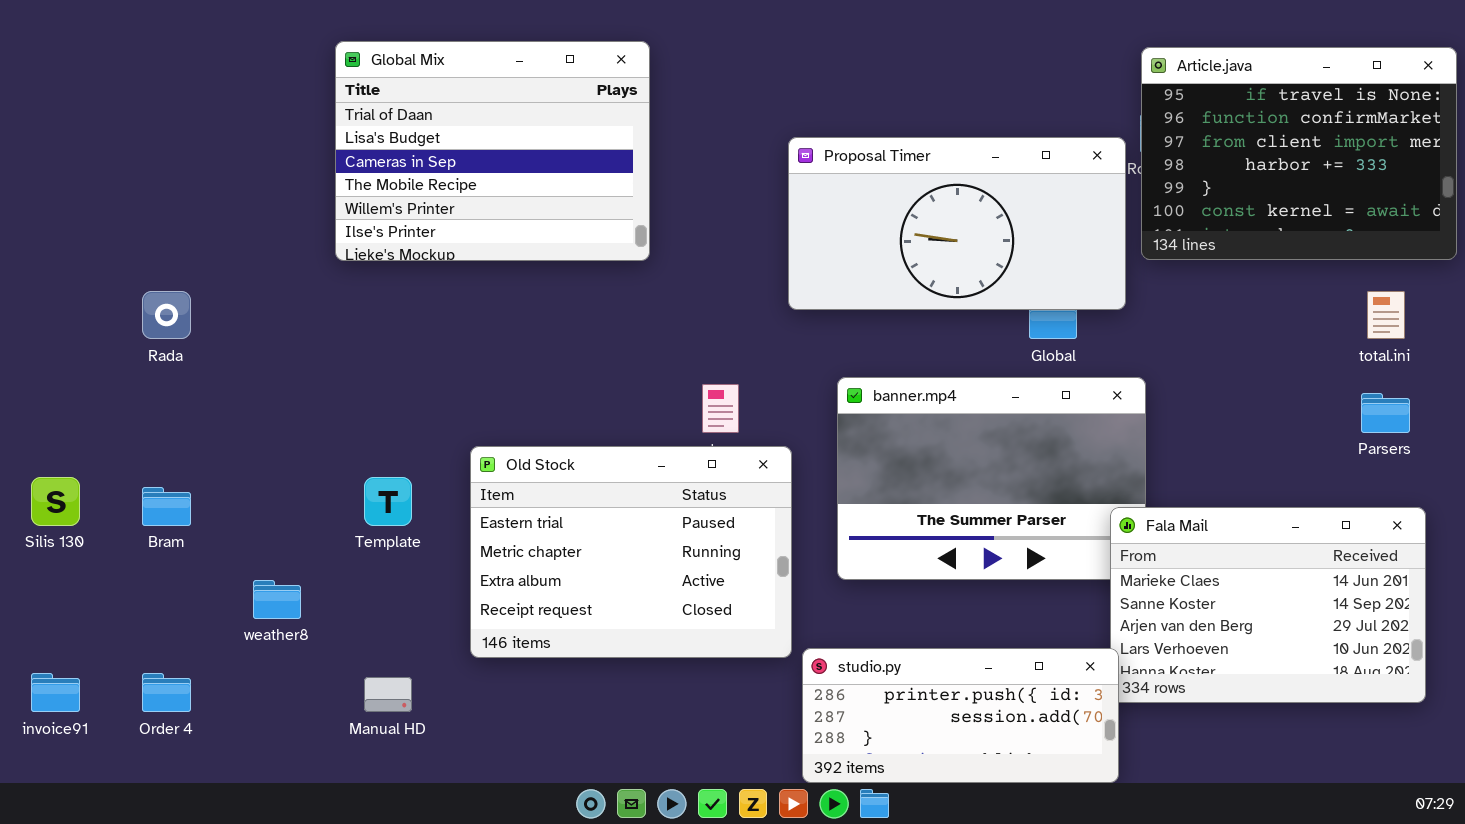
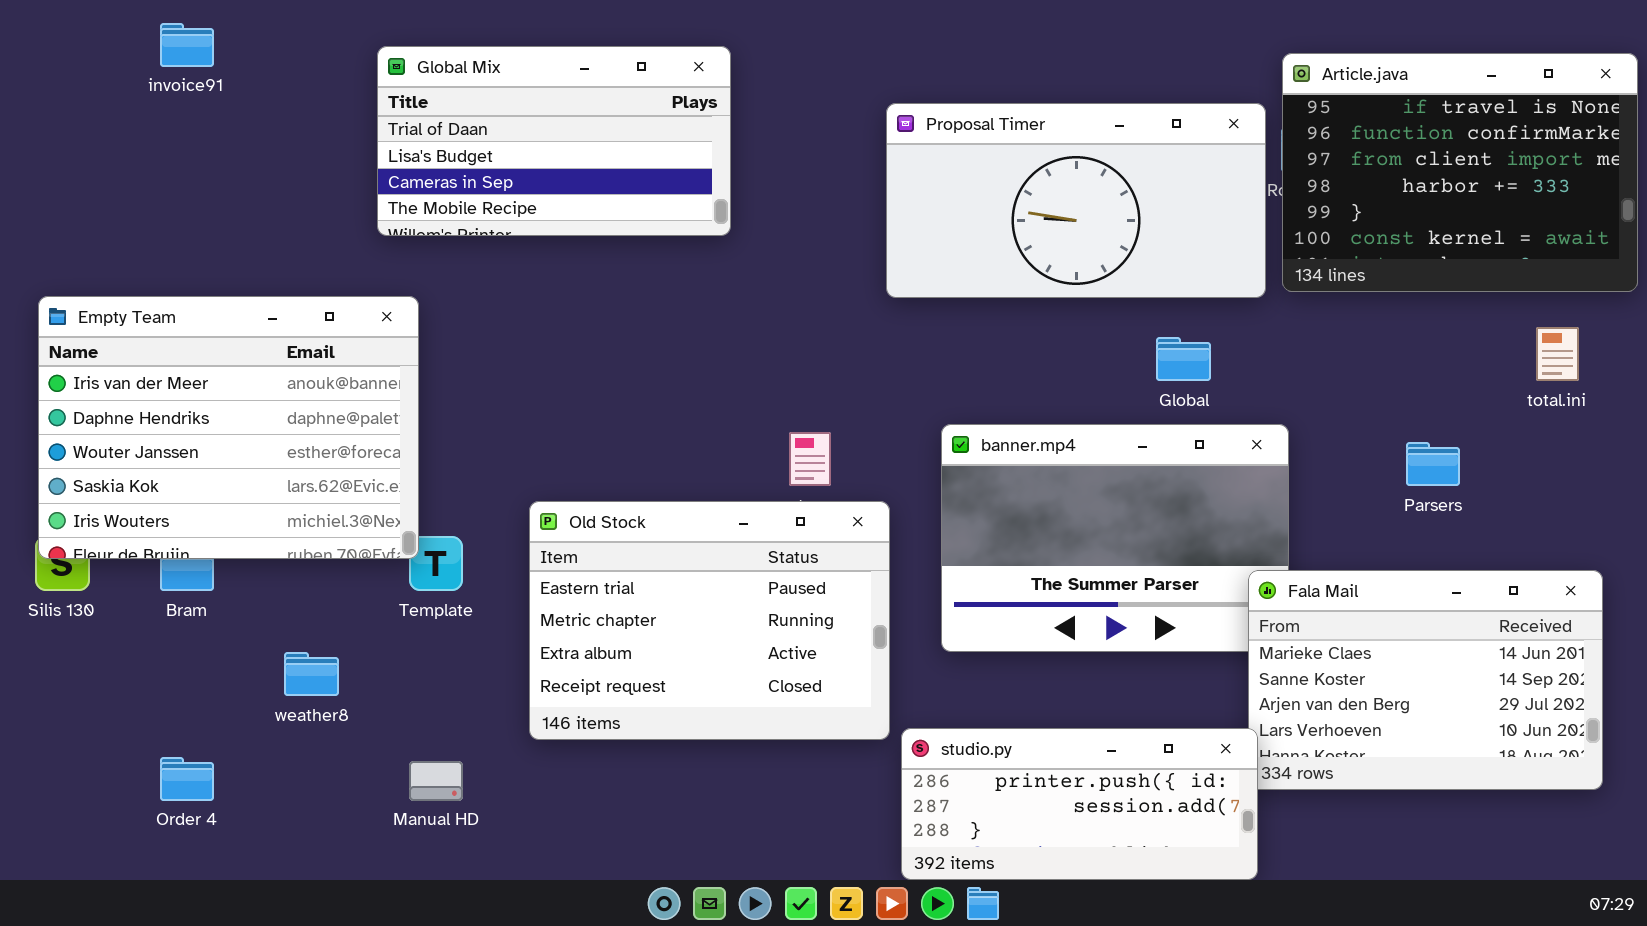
Global Mix: [335,41,650,261] -> [377,46,731,236], resized
Proposal Timer: [788,137,1126,310] -> [886,103,1266,298], moved
Empty Team: none -> [38,296,419,559], opened
Parsers: [1361,393,1410,433] -> [1406,442,1460,486], moved
invoice91: [31,673,80,712] -> [160,23,214,67], moved

